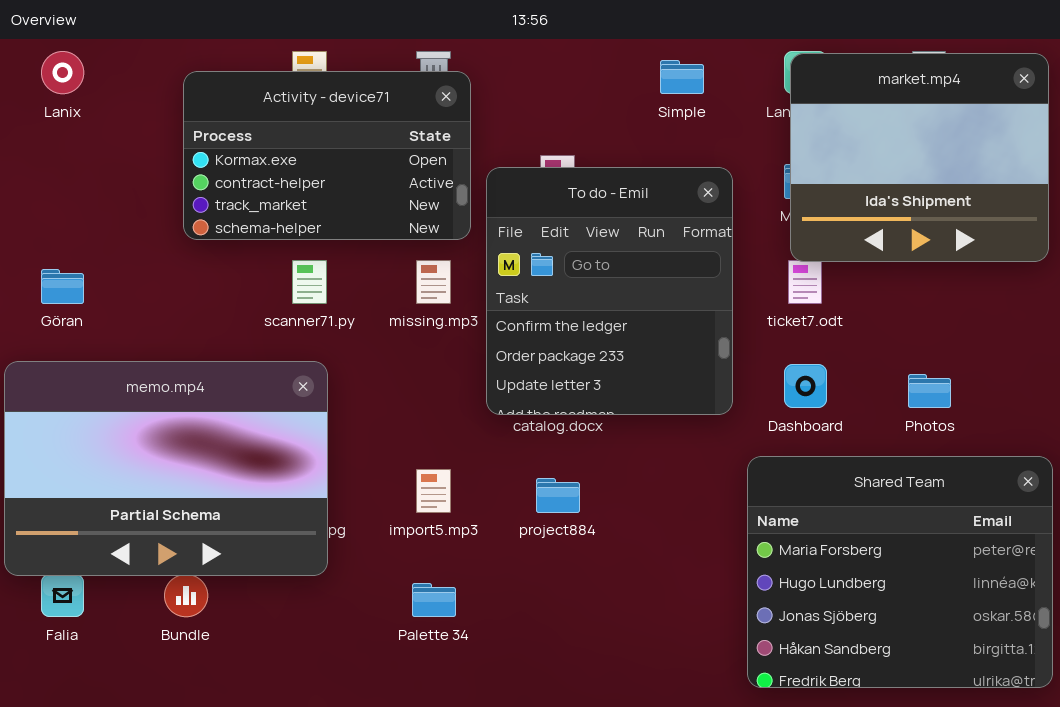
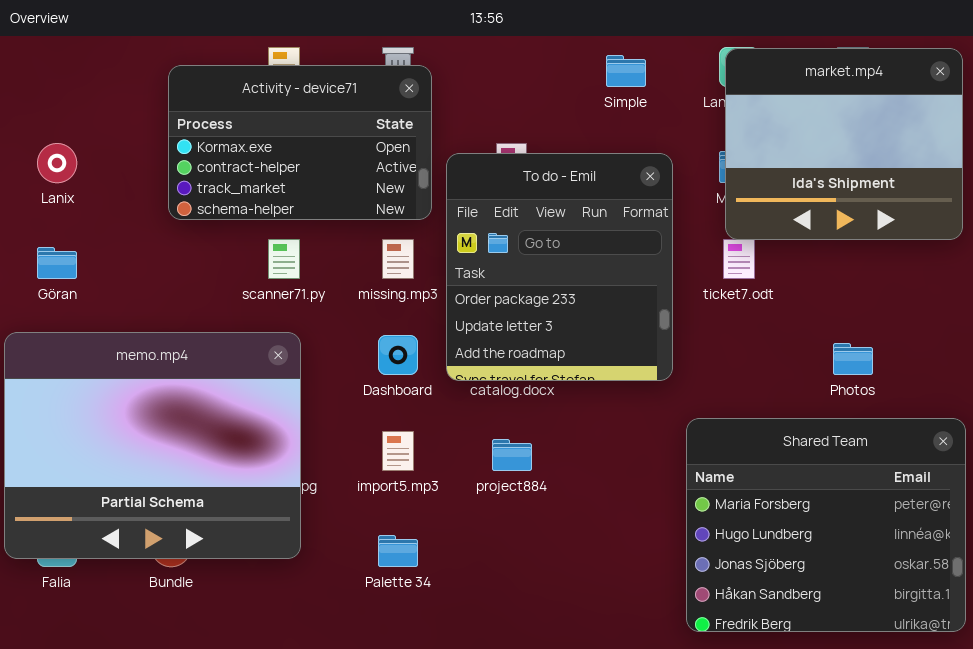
Lanix: [41,51,84,94] -> [37,143,77,183], moved
To do - Emil: [486,167,733,415] -> [446,153,673,381], scrolled down 1 row
memo.mp4: [4,361,328,576] -> [4,332,301,559], resized
Dashboard: [784,364,827,408] -> [378,335,418,375], moved

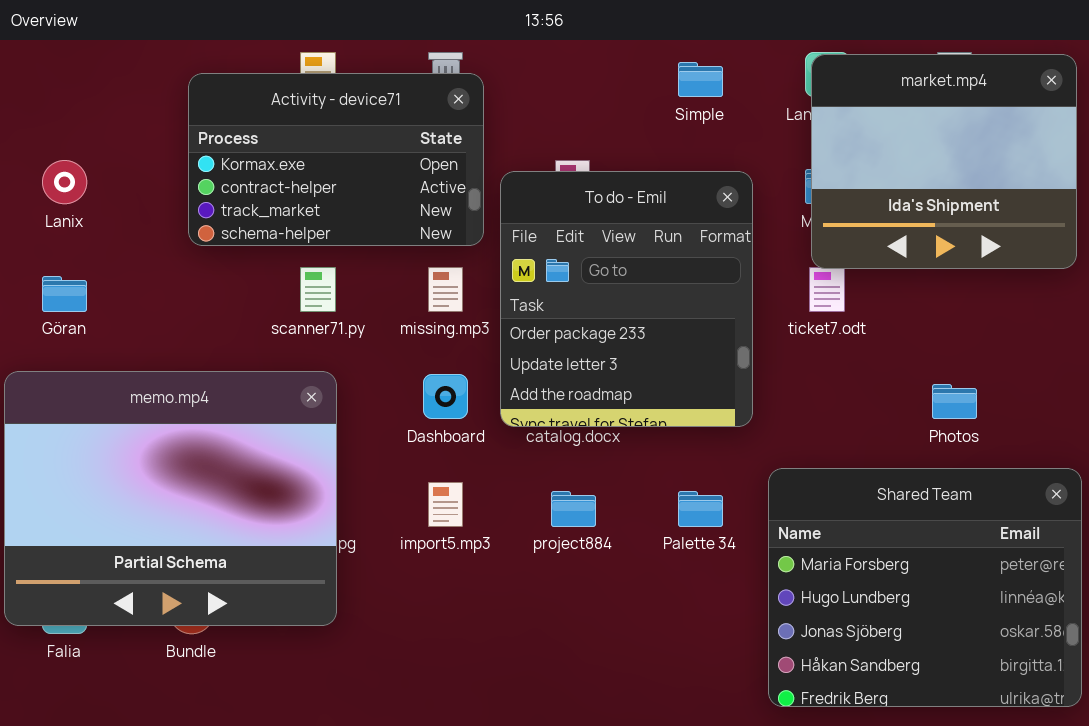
Palette 34: [378,535,418,567] -> [678,491,723,527], moved

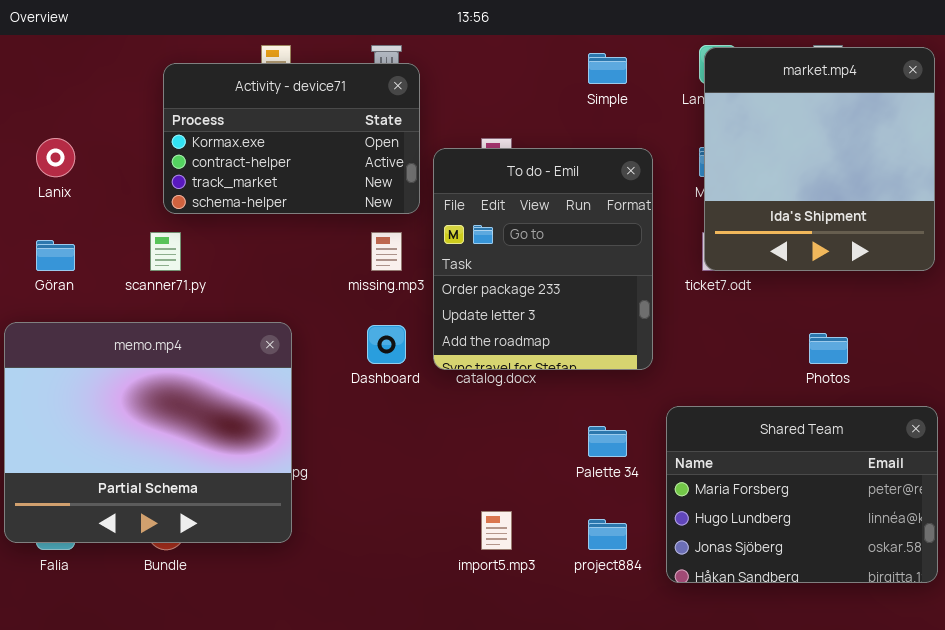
market.mp4: [811,54,1077,269] -> [704,47,935,271], resized
scanner71.py: [300,267,336,312] -> [150,232,181,271], moved
Shared Team: [768,468,1082,707] -> [666,406,938,583], resized
import5.mp3: [428,482,463,527] -> [481,511,512,550], moved
project884: [551,491,596,527] -> [588,519,627,550], moved

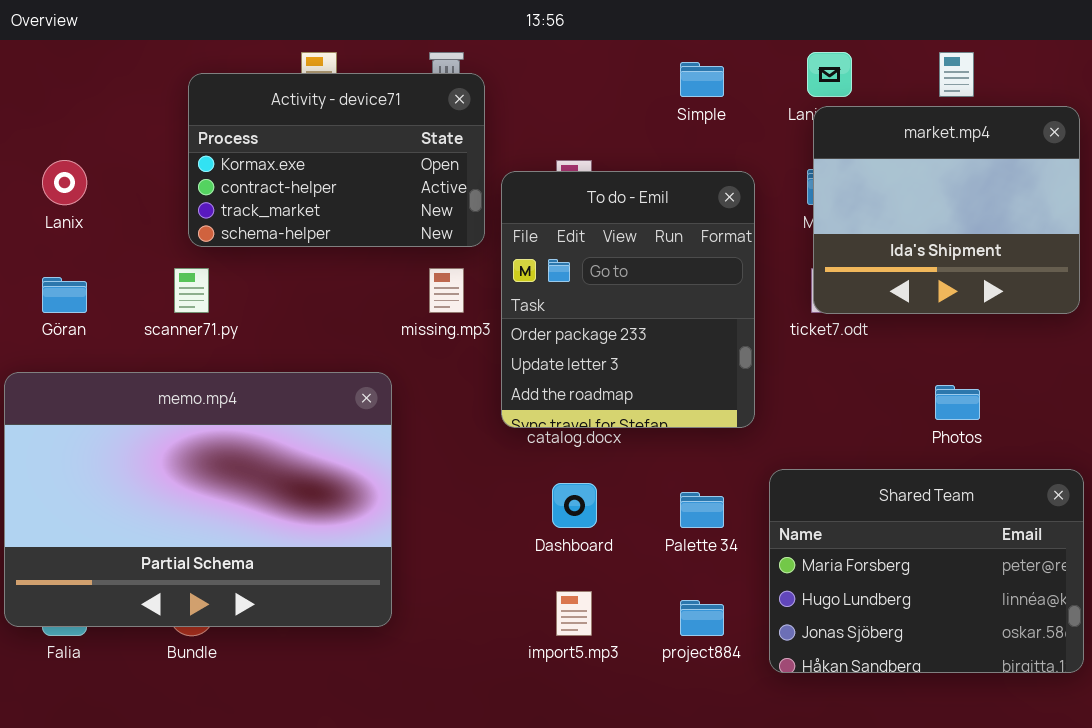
market.mp4: [704,47,935,271] -> [813,106,1080,314], resized
memo.mp4: [4,322,292,543] -> [4,372,392,627], resized
Dashboard: [367,325,406,364] -> [552,483,597,528], moved

